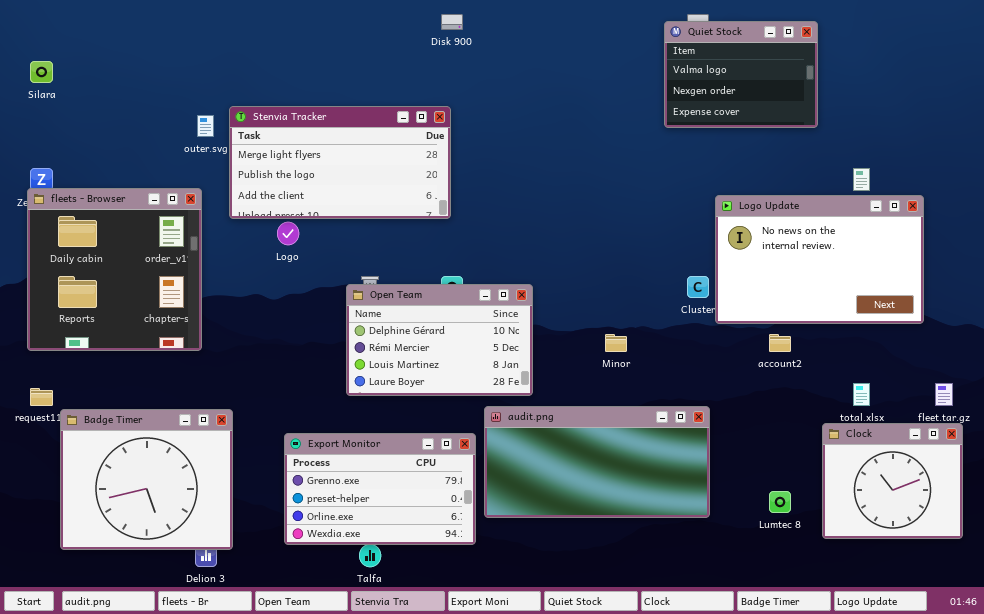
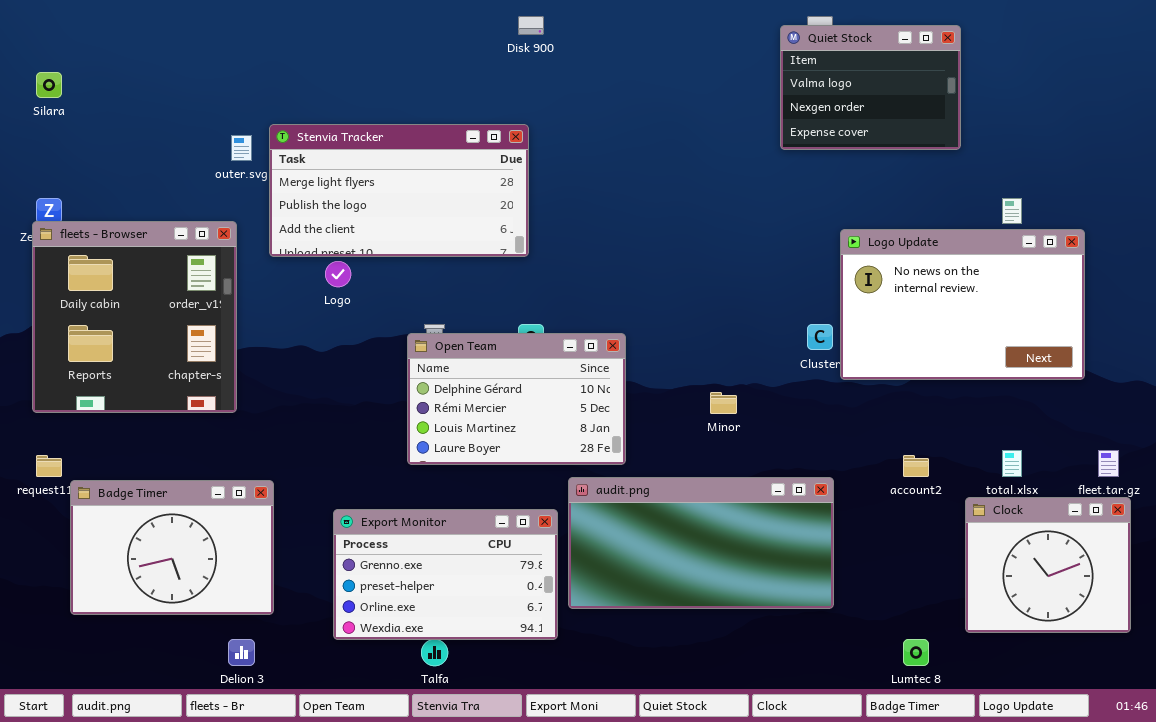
account2: [769,334,791,352] -> [903,455,929,477], moved
Badge Timer: [60,409,233,550] -> [70,480,274,615], resized
Lumtec 8: [769,491,791,513] -> [903,639,929,666], moved

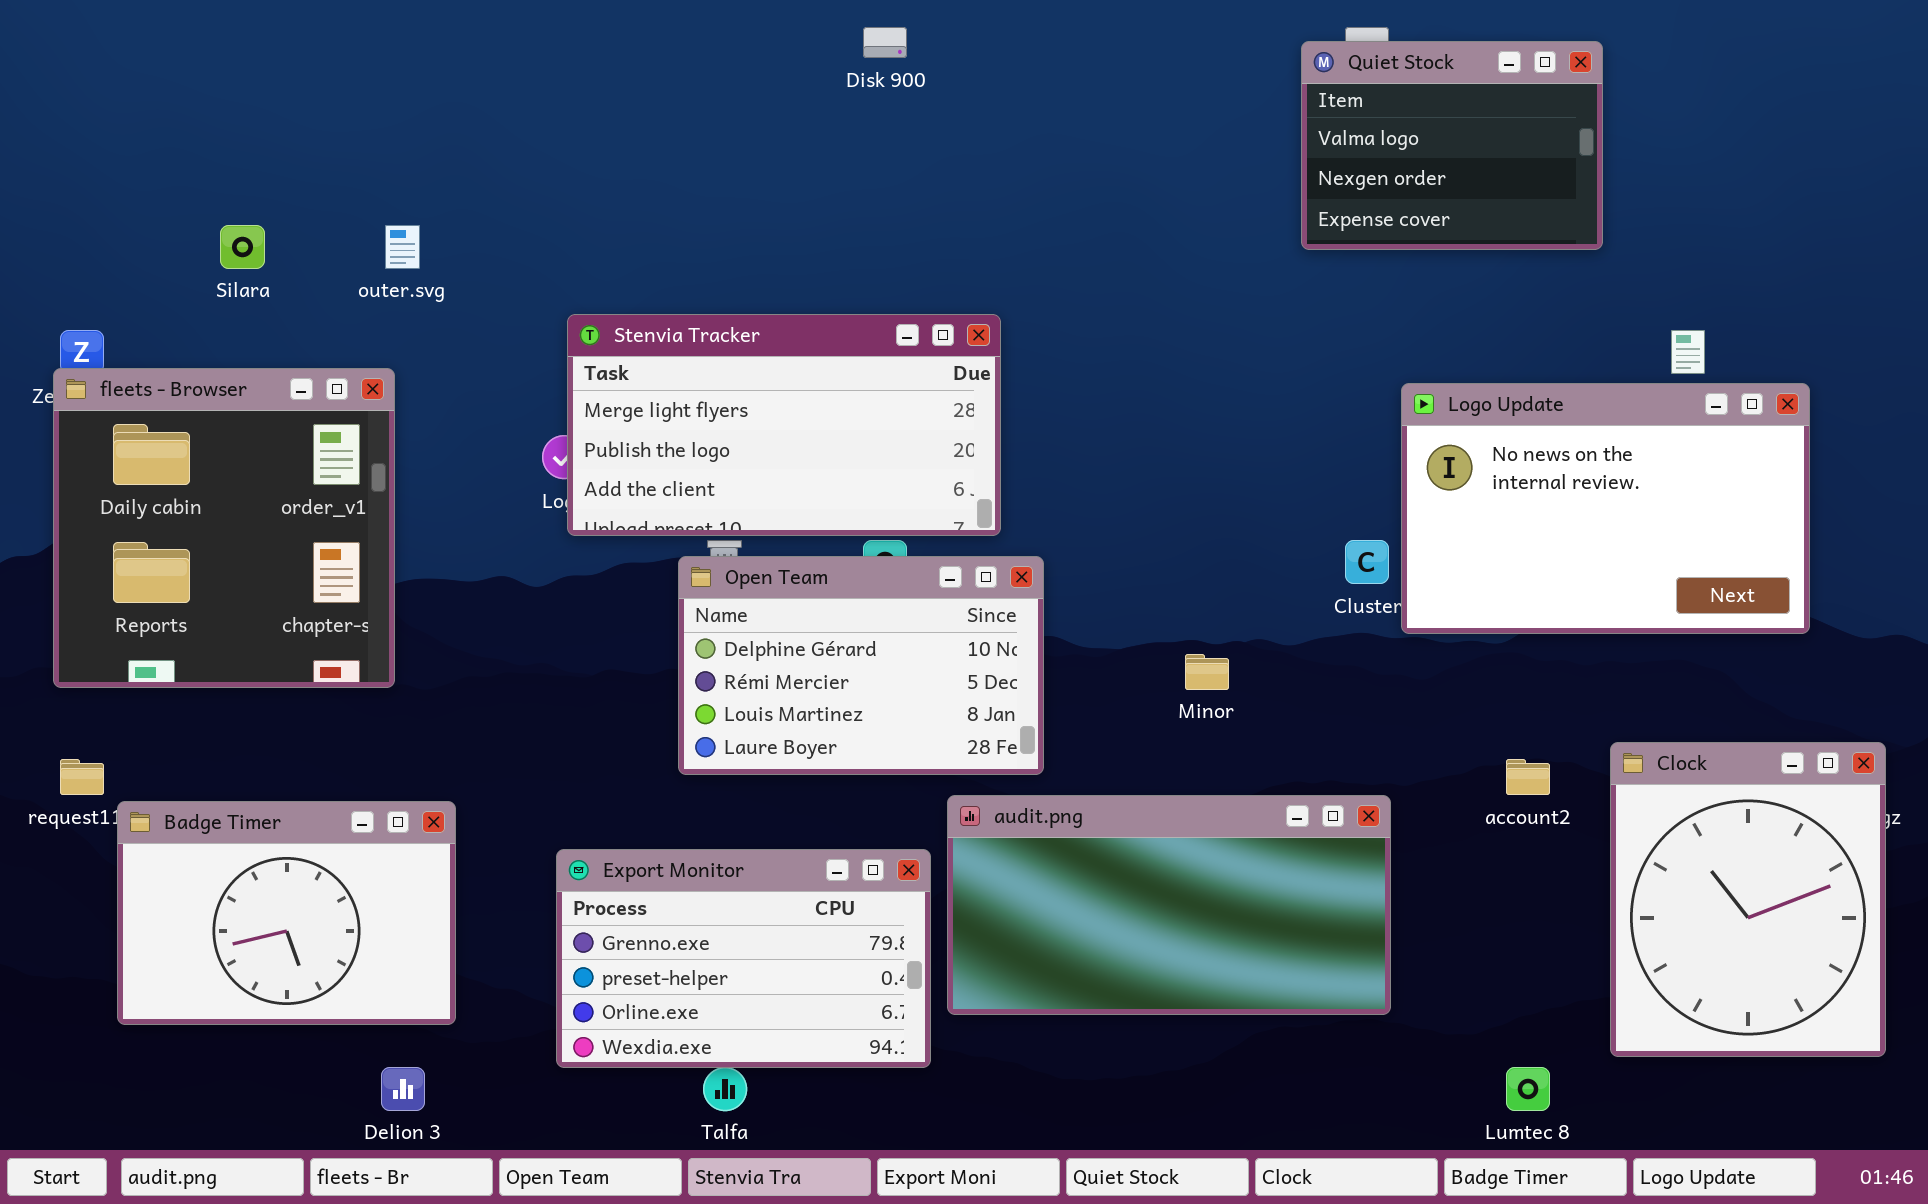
Silara: [36,72,62,98] -> [220,225,265,269], moved
Stenvia Tracker: [269,124,529,257] -> [567,314,1001,536], moved
Clock: [965,497,1131,633] -> [1610,742,1886,1057], resized

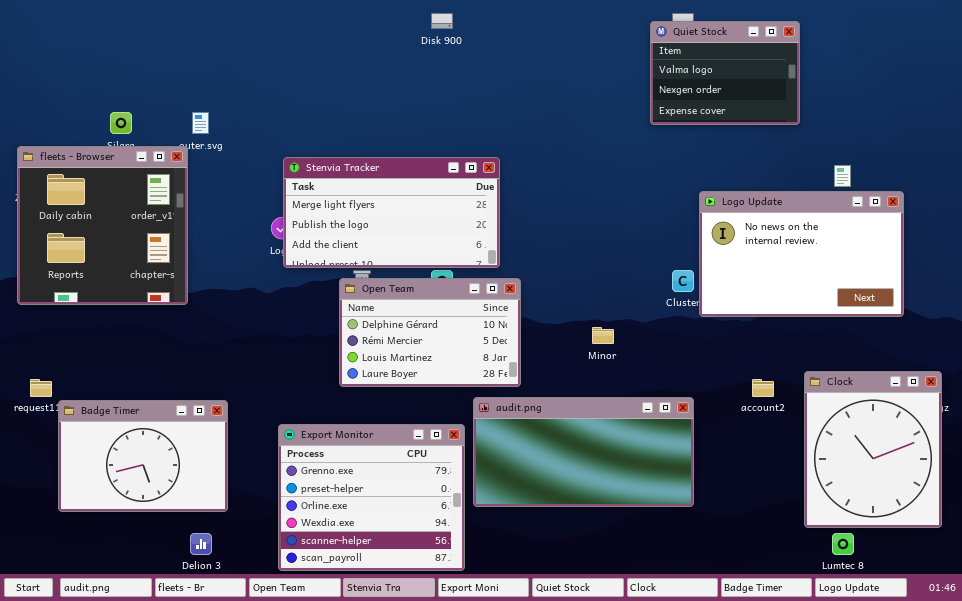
fleets - Browser: [53,368,395,688] -> [17,146,188,305], moved
Export Monitor: [556,849,931,1068] -> [278,424,465,571], resized
Lumtec 8: [1506,1067,1550,1111] -> [832,533,854,555], moved

